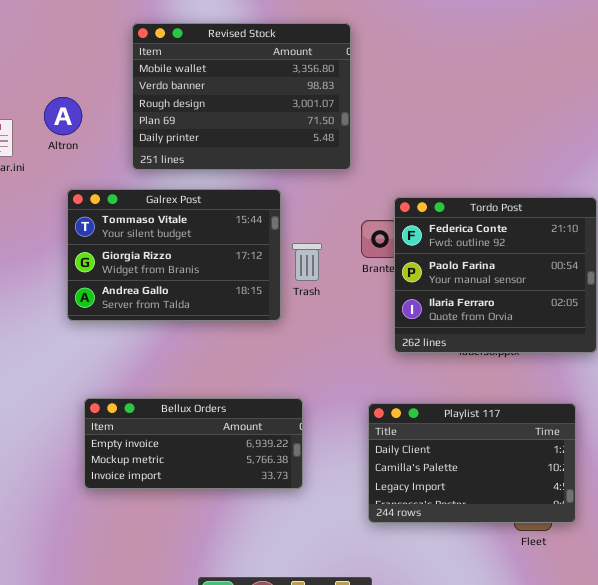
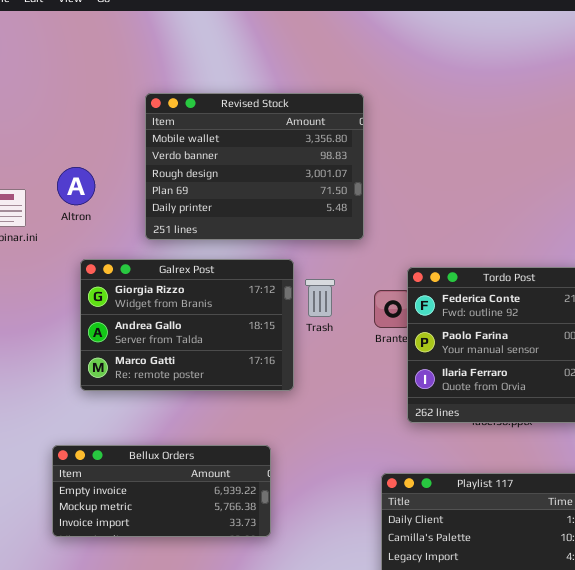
Galrex Post: [67,189,281,321] -> [80,259,294,391], scrolled down 1 row
Trash: [292,243,322,281] -> [305,279,335,317], moved
Bellux Orders: [84,398,303,489] -> [52,445,271,537], moved

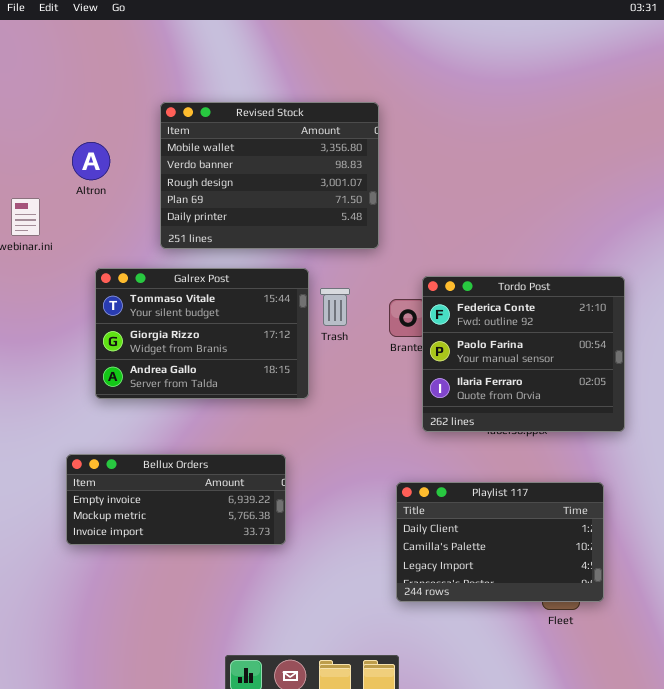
Altron: [57,167,95,205] -> [72,142,110,180], moved
Galrex Post: [80,259,294,391] -> [95,268,309,399], scrolled up 1 row

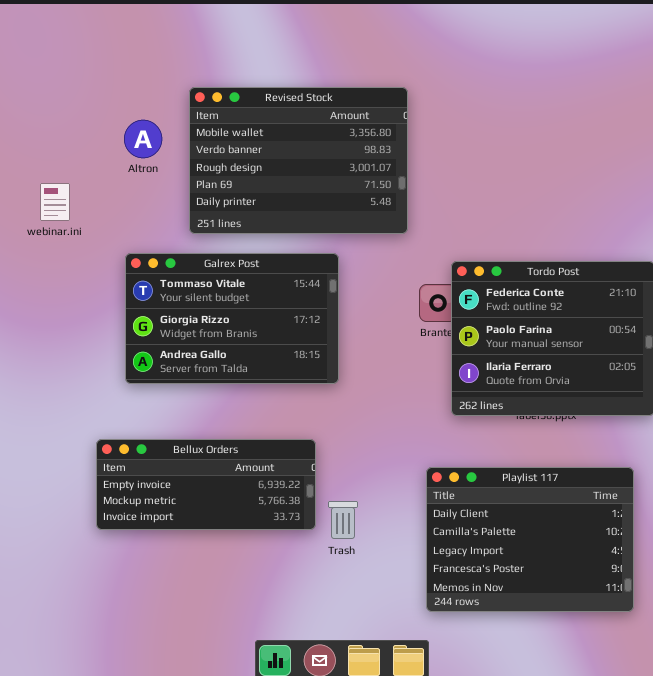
Altron: [72,142,110,180] -> [124,120,162,158], moved
Trash: [320,288,350,326] -> [328,501,358,539], moved
Playlist 117: [396,482,604,602] -> [426,467,634,612], resized

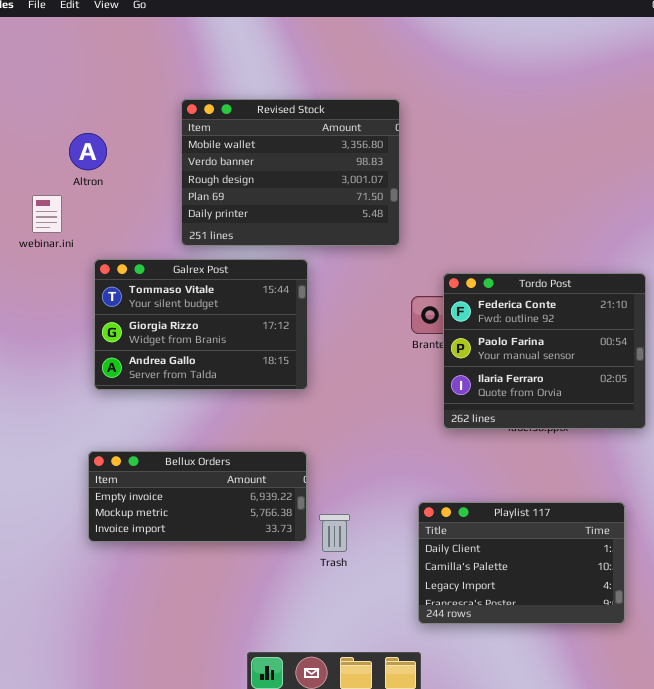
Altron: [124,120,162,158] -> [69,133,107,170], moved
Galrex Post: [125,253,339,384] -> [94,259,308,390], moved
Playlist 117: [426,467,634,612] -> [418,502,625,624], resized

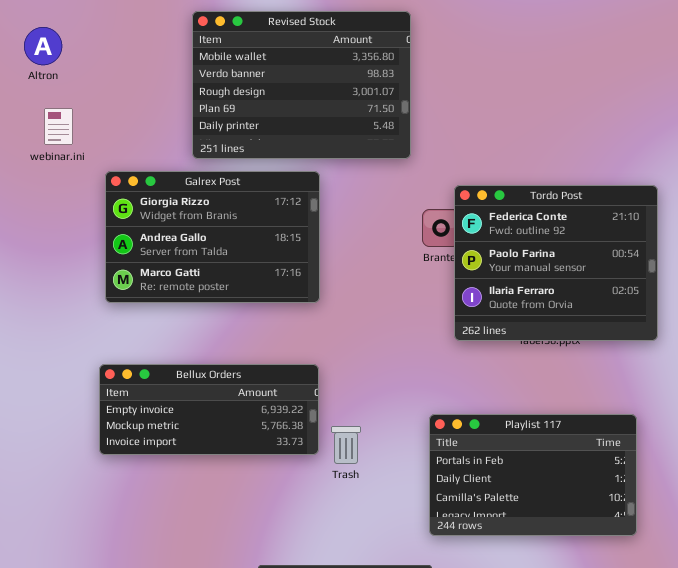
Altron: [69,133,107,170] -> [24,27,62,65], moved
Galrex Post: [94,259,308,390] -> [105,171,320,303], scrolled down 1 row
Playlist 117: [418,502,625,624] -> [429,414,637,536], scrolled up 1 row

